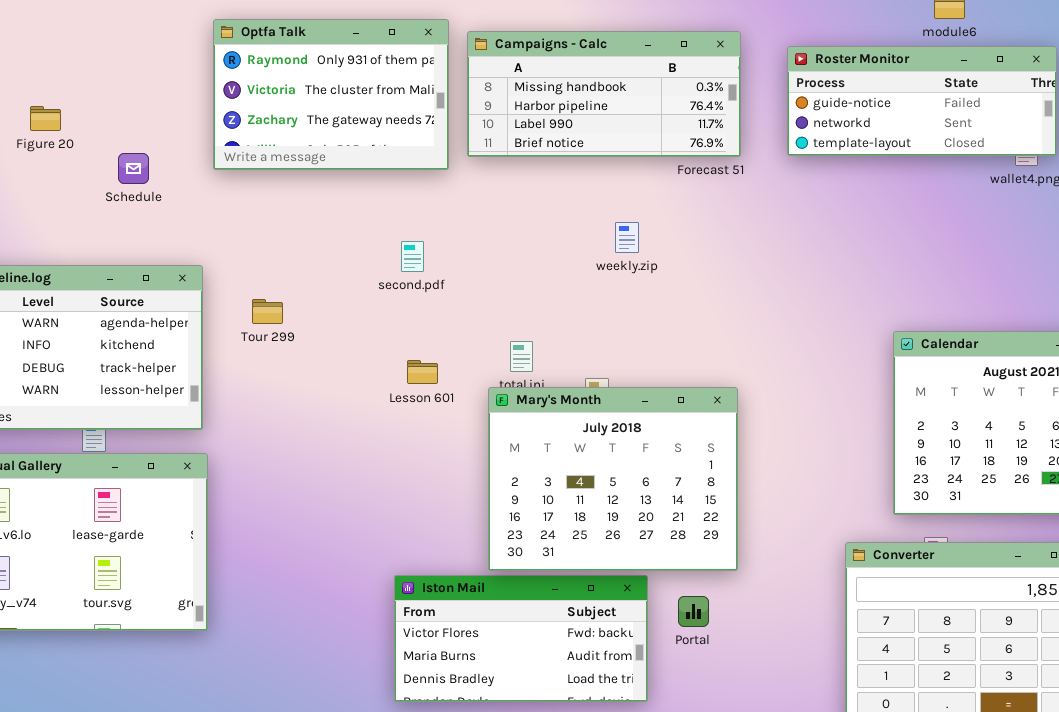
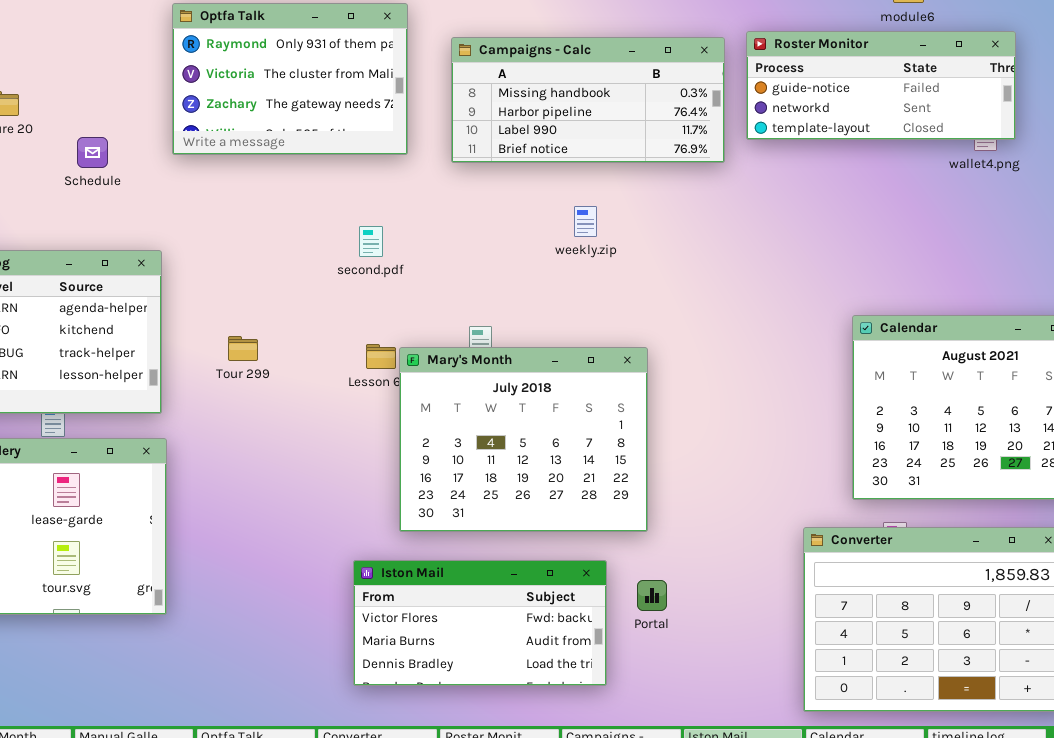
Campaigns - Calc: [467,31,741,157] -> [451,37,725,163], moved
Tour 299: [252,299,283,324] -> [228,336,258,361], moved
Mary's Month: [488,387,738,571] -> [399,347,648,532], moved

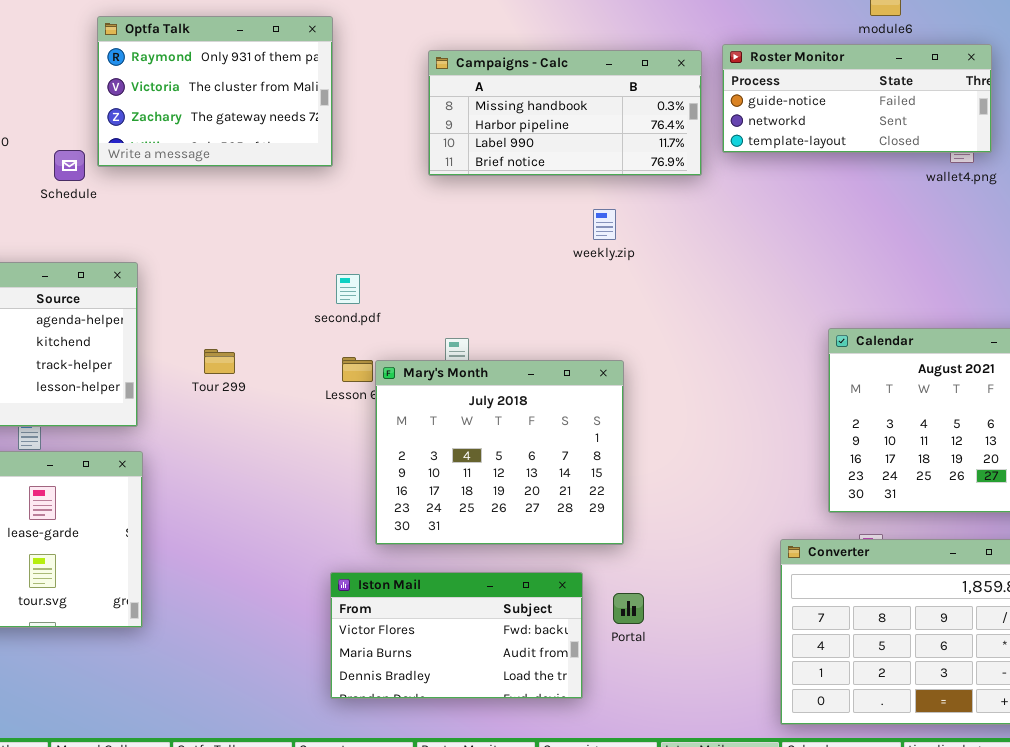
Optfa Talk: [172,3,408,155] -> [97,16,333,167], moved
weekly.zip: [574,206,597,237] -> [593,209,616,240], moved
second.pdf: [359,226,383,257] -> [336,274,360,304], moved

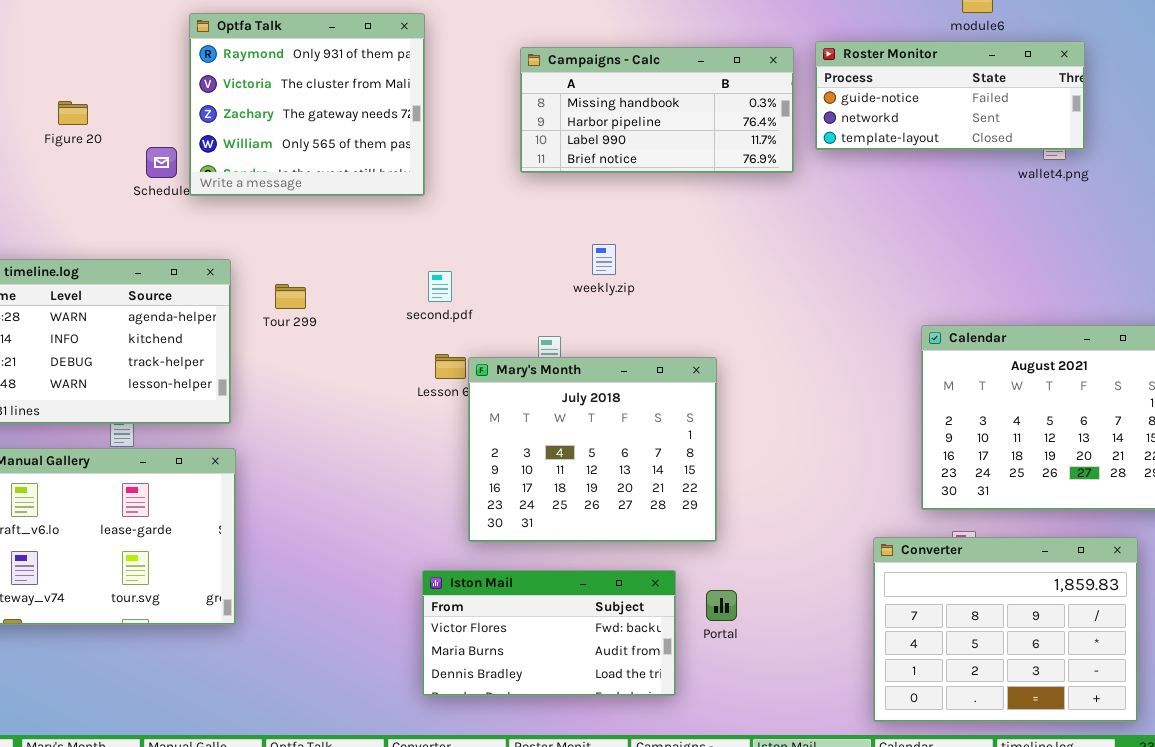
Optfa Talk: [97,16,333,167] -> [189,13,425,196], resized
weekly.zip: [593,209,616,240] -> [592,244,616,275], moved
Tour 299: [204,349,235,374] -> [275,284,306,309], moved

